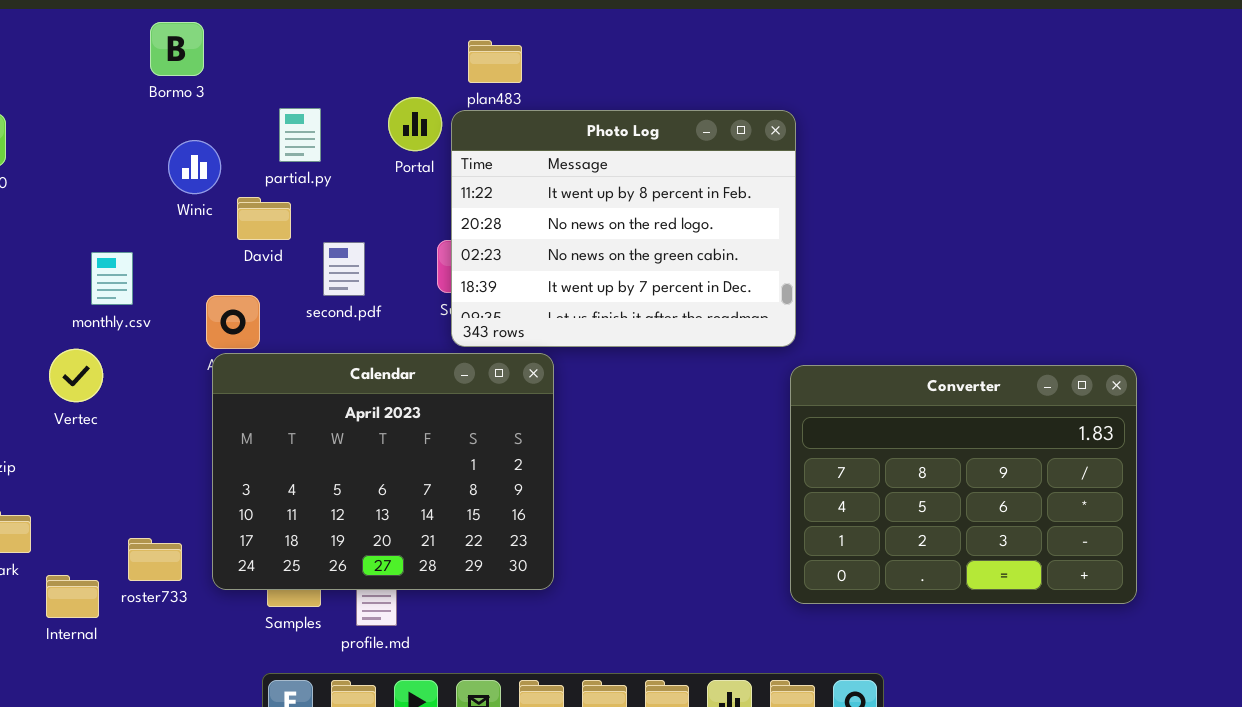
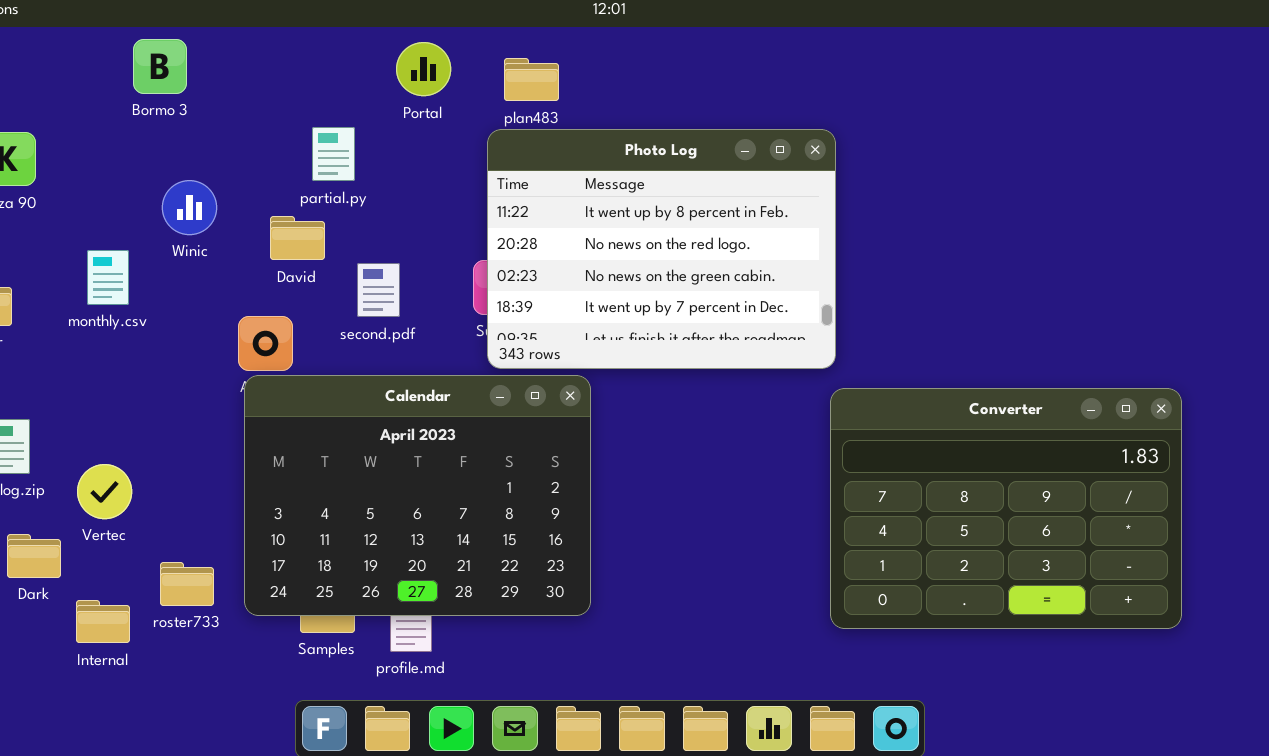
Bormo 3: [150,22,204,76] -> [133,39,187,94], moved
Portal: [388,97,442,151] -> [396,42,451,96], moved
Winic: [168,140,221,194] -> [162,180,217,235], moved
monthly.csv: [91,252,133,305] -> [87,250,129,305], moved
Vertec: [49,349,103,402] -> [77,464,132,519], moved

